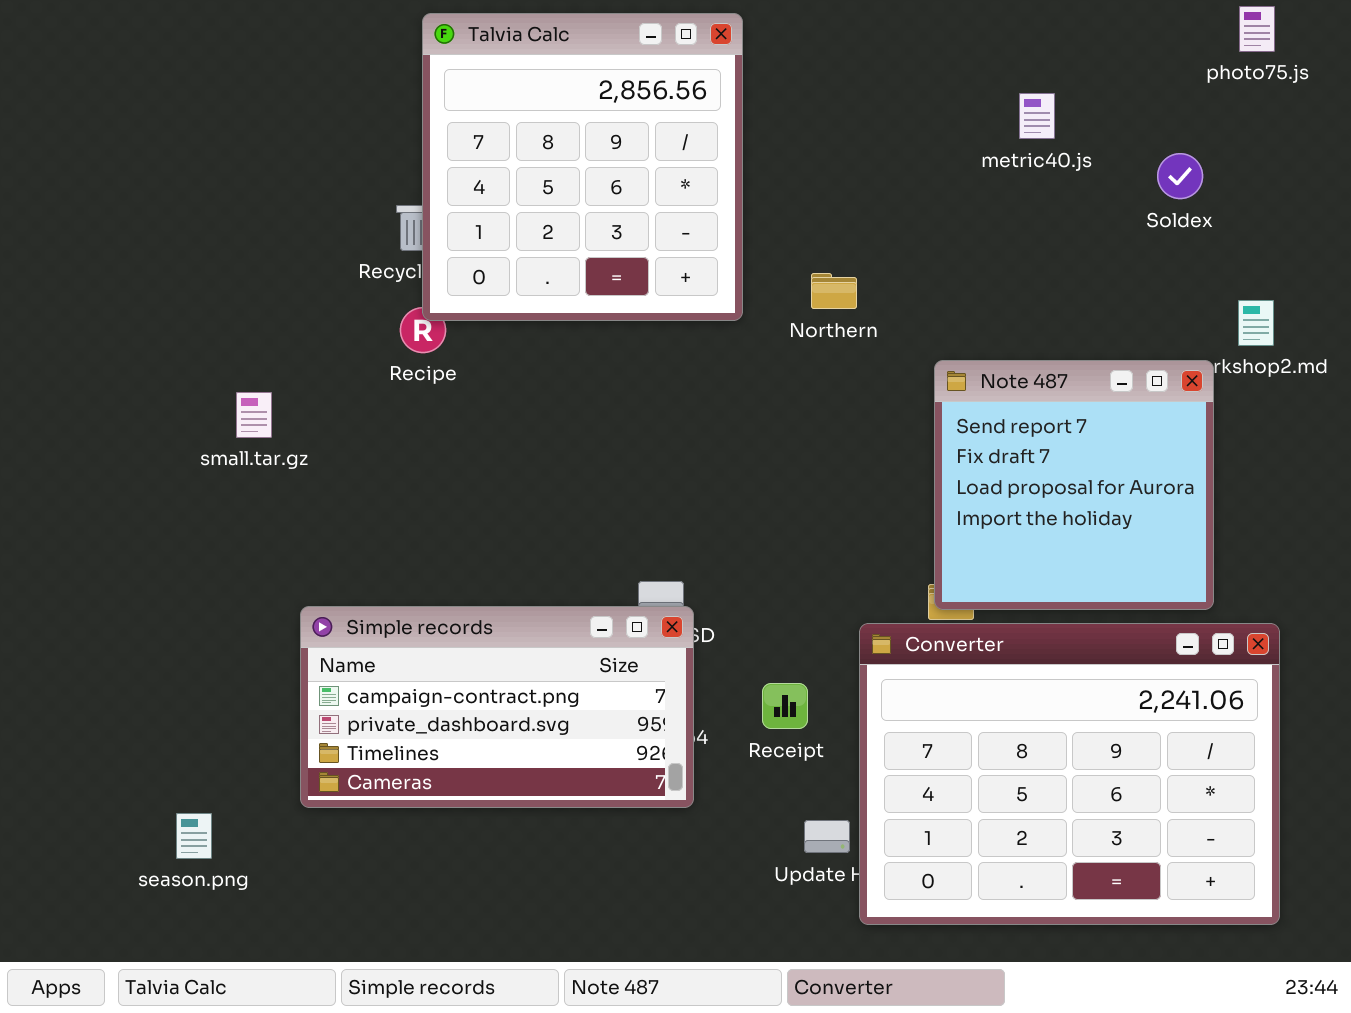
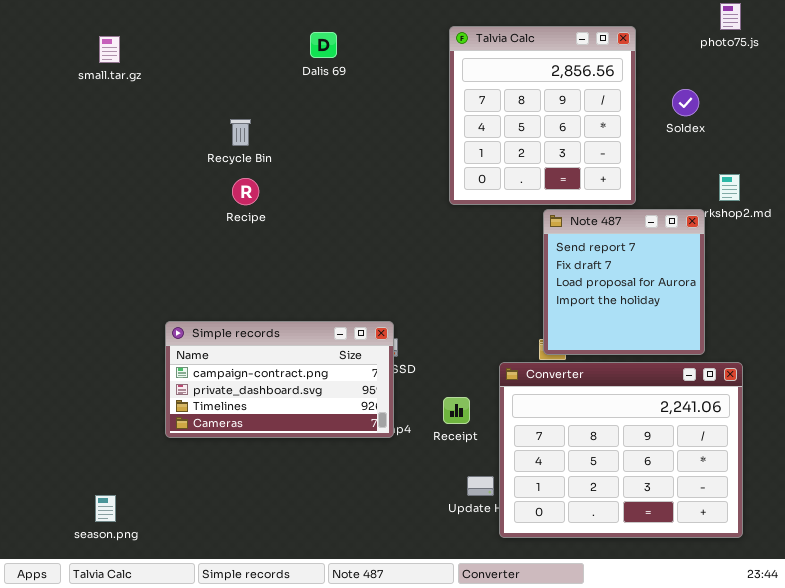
Talvia Calc: [422,13,743,321] -> [449,26,636,205], moved
small.tar.gz: [236,392,272,438] -> [99,36,120,63], moved
Simple records: [300,606,694,808] -> [165,321,394,438], moved
season.png: [176,813,212,859] -> [95,495,116,522], moved

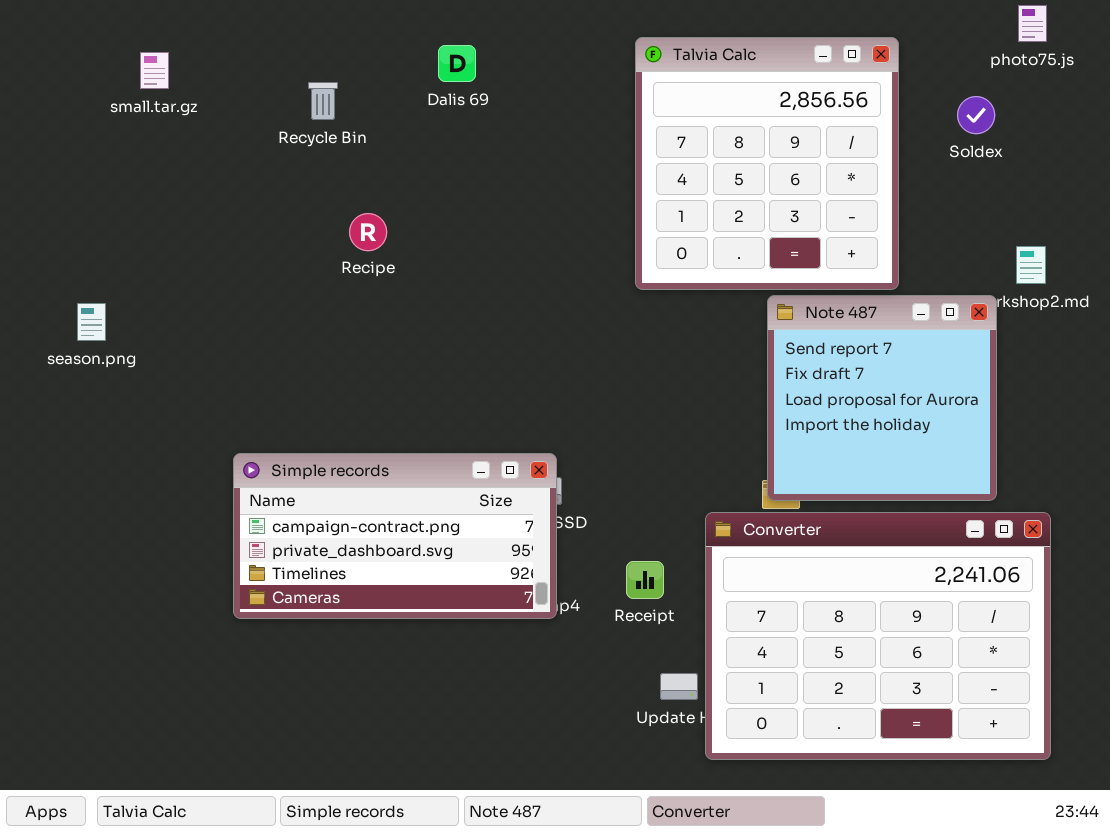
Soldex: [672,89,699,116] -> [957,96,995,134], moved
Recycle Bin: [230,119,251,146] -> [308,82,338,120], moved
Recipe: [232,178,259,205] -> [349,213,387,251], moved
season.png: [95,495,116,522] -> [77,303,106,341], moved

